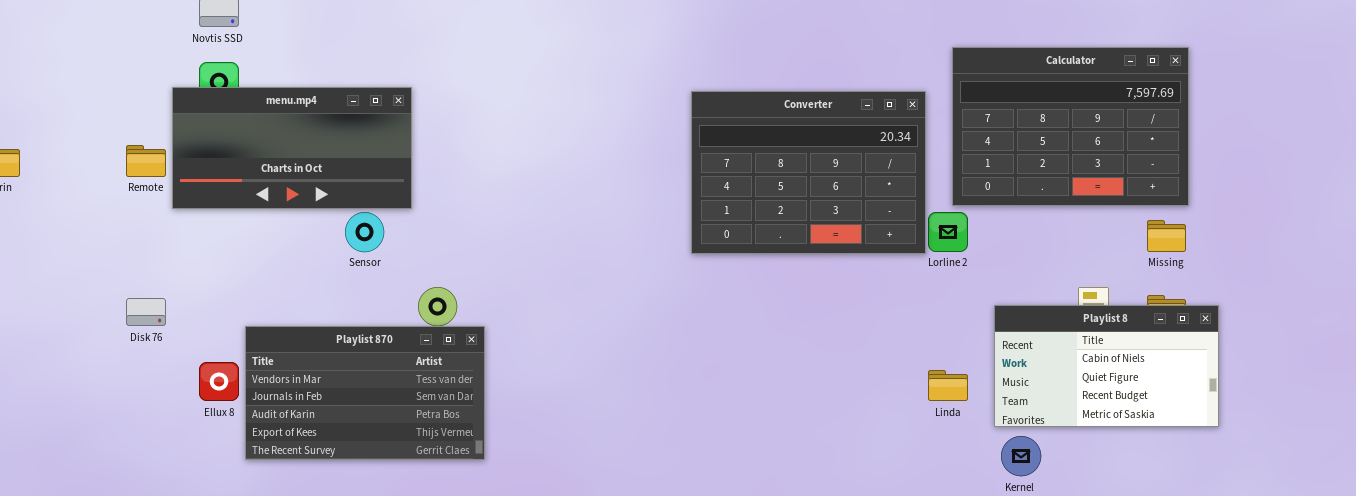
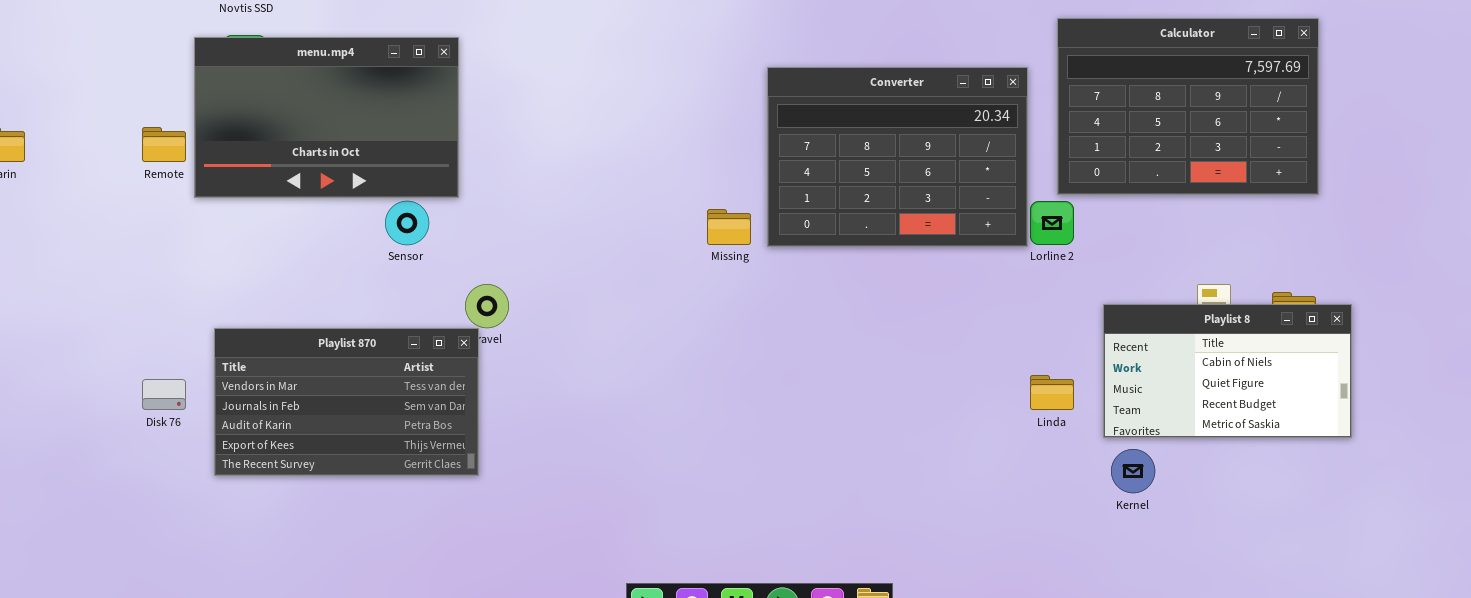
menu.mp4: [172,87,412,209] -> [194,37,459,198], resized
Missing: [1147,220,1186,252] -> [707,209,751,245], moved
Disk 76: [126,298,166,326] -> [142,379,186,410], moved
Playlist 870: [245,326,485,460] -> [214,328,479,476], moved

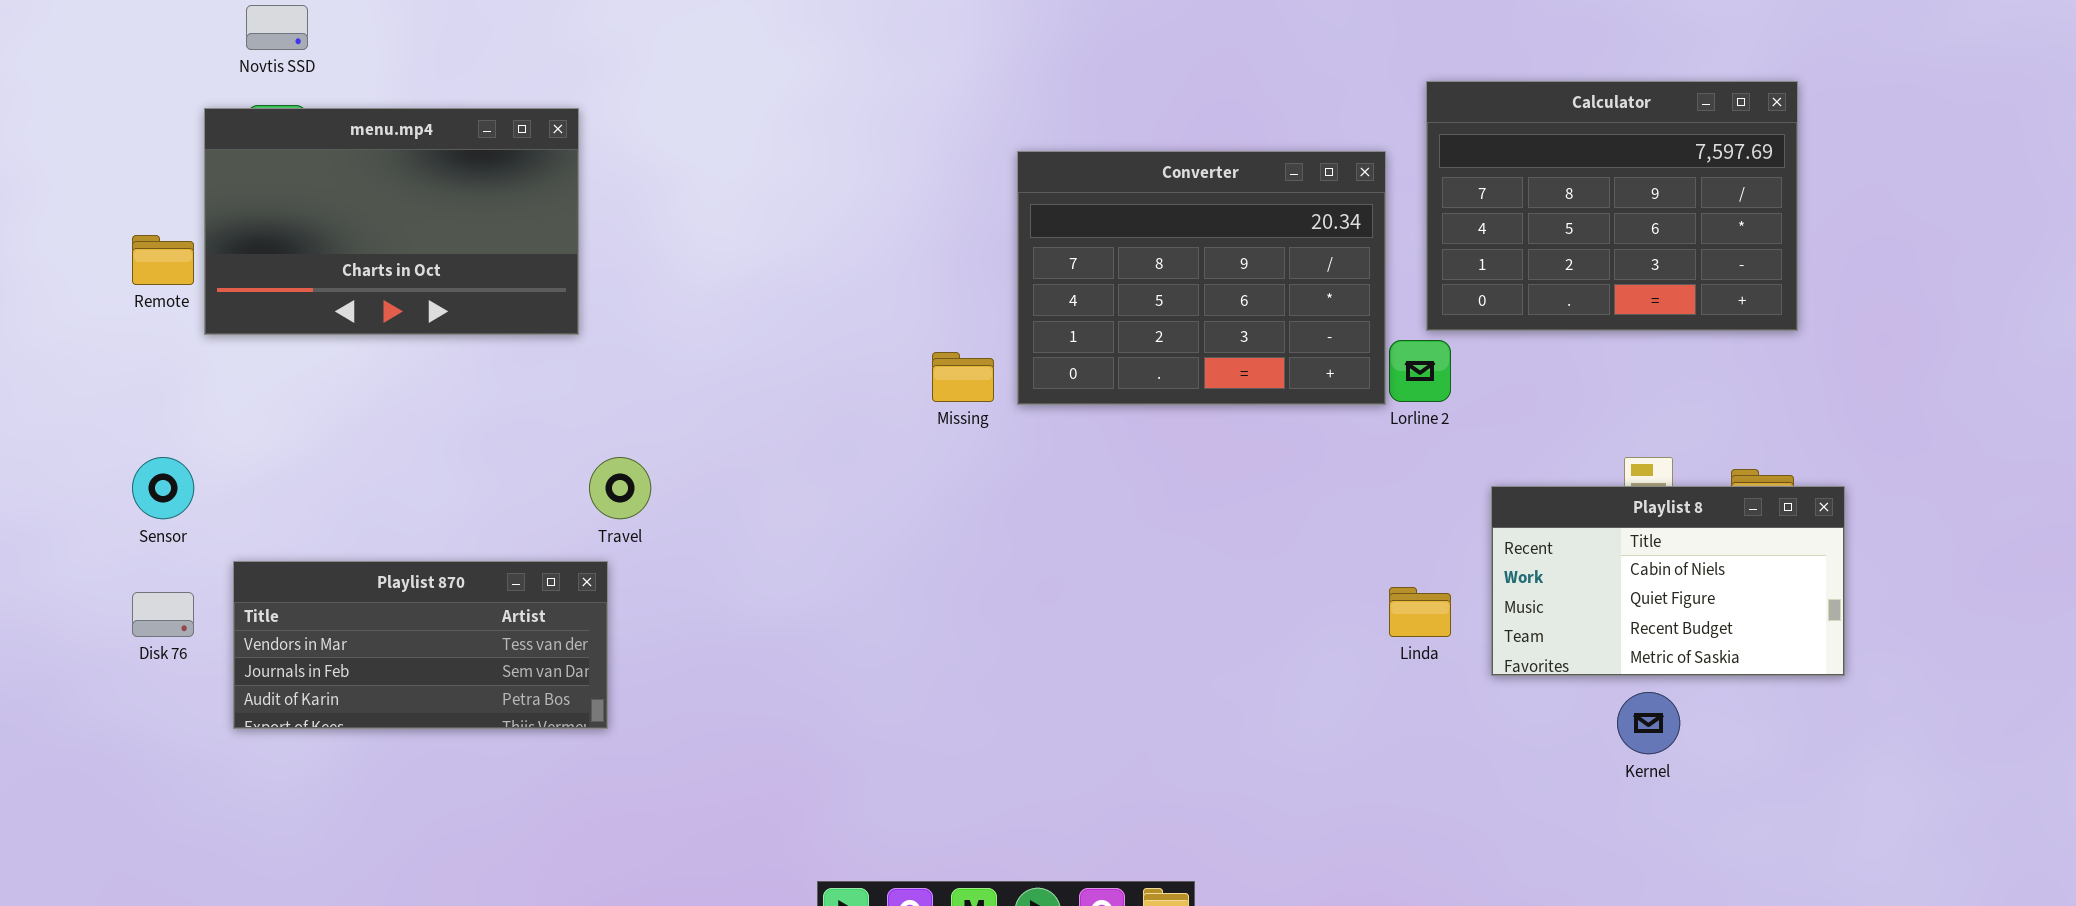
Sensor: [385,201,429,245] -> [132,457,194,519], moved
Playlist 870: [214,328,479,476] -> [233,561,608,729], resized
Kernel: [1111,449,1155,493] -> [1617,692,1680,754], moved

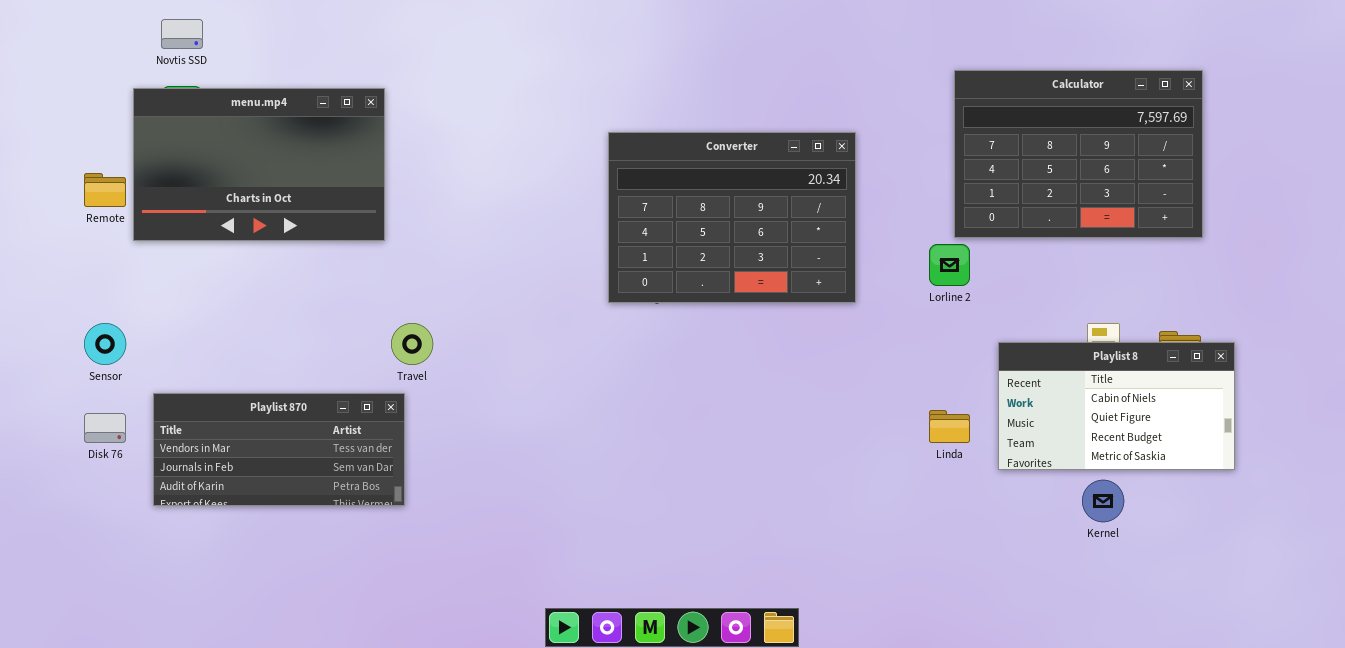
Converter: [1017,151,1386,405] -> [608,132,856,303], moved

